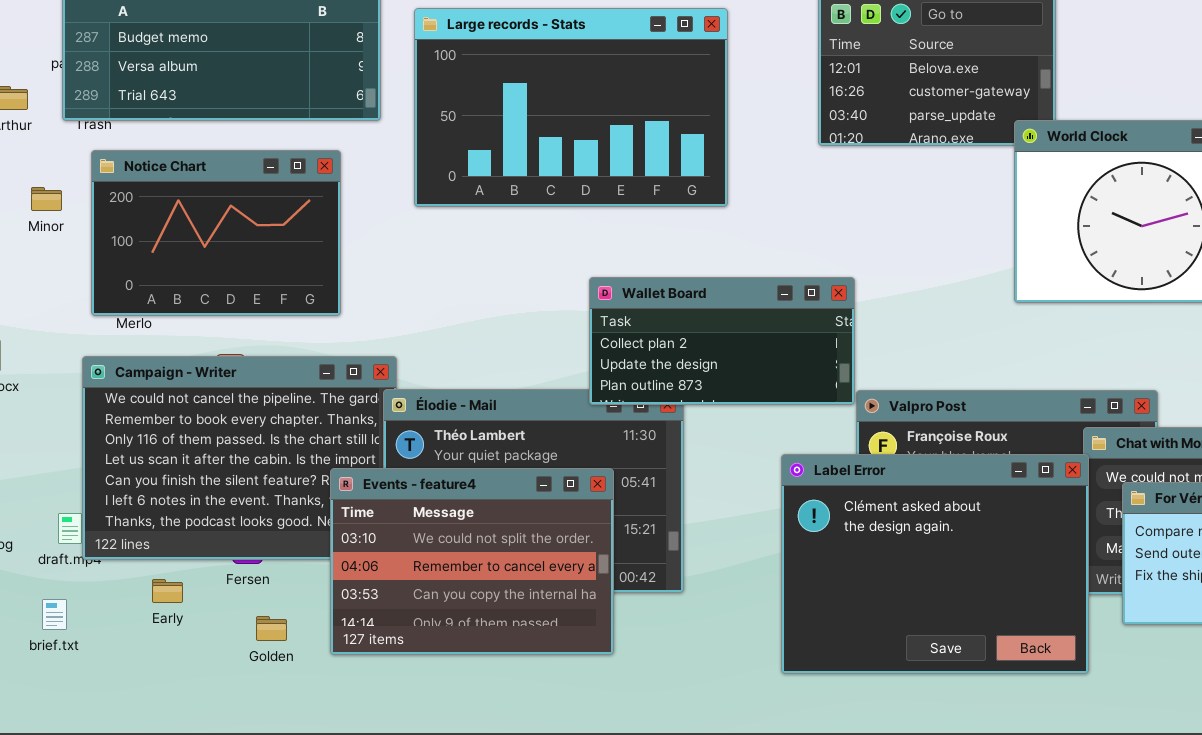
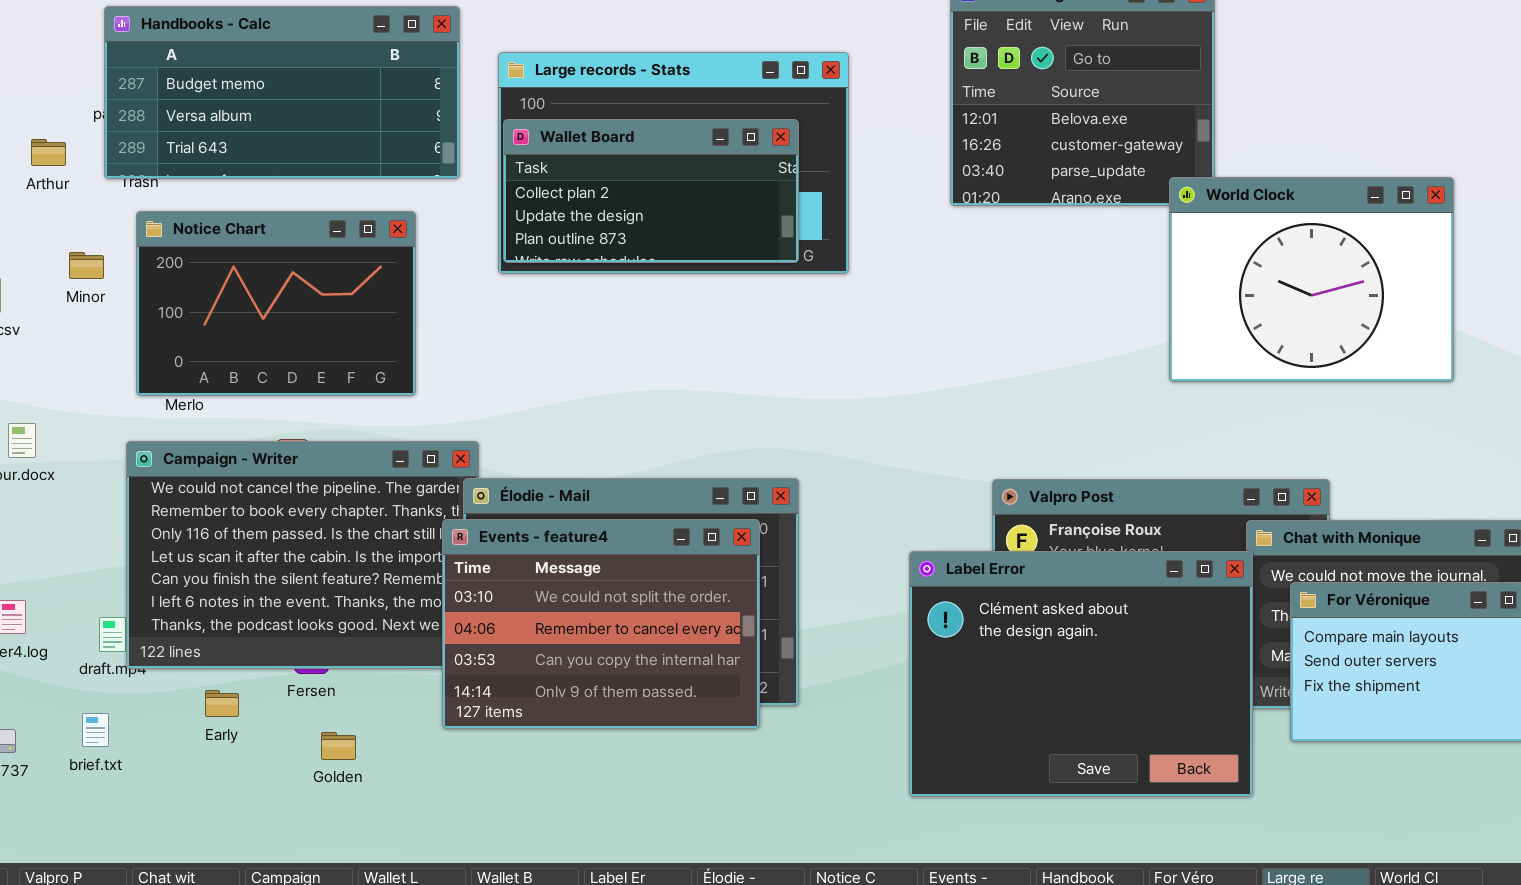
Wallet Board: [589,277,855,405] -> [503,119,799,263], moved
Events - feature4: [330,468,614,655] -> [442,519,760,729], moved

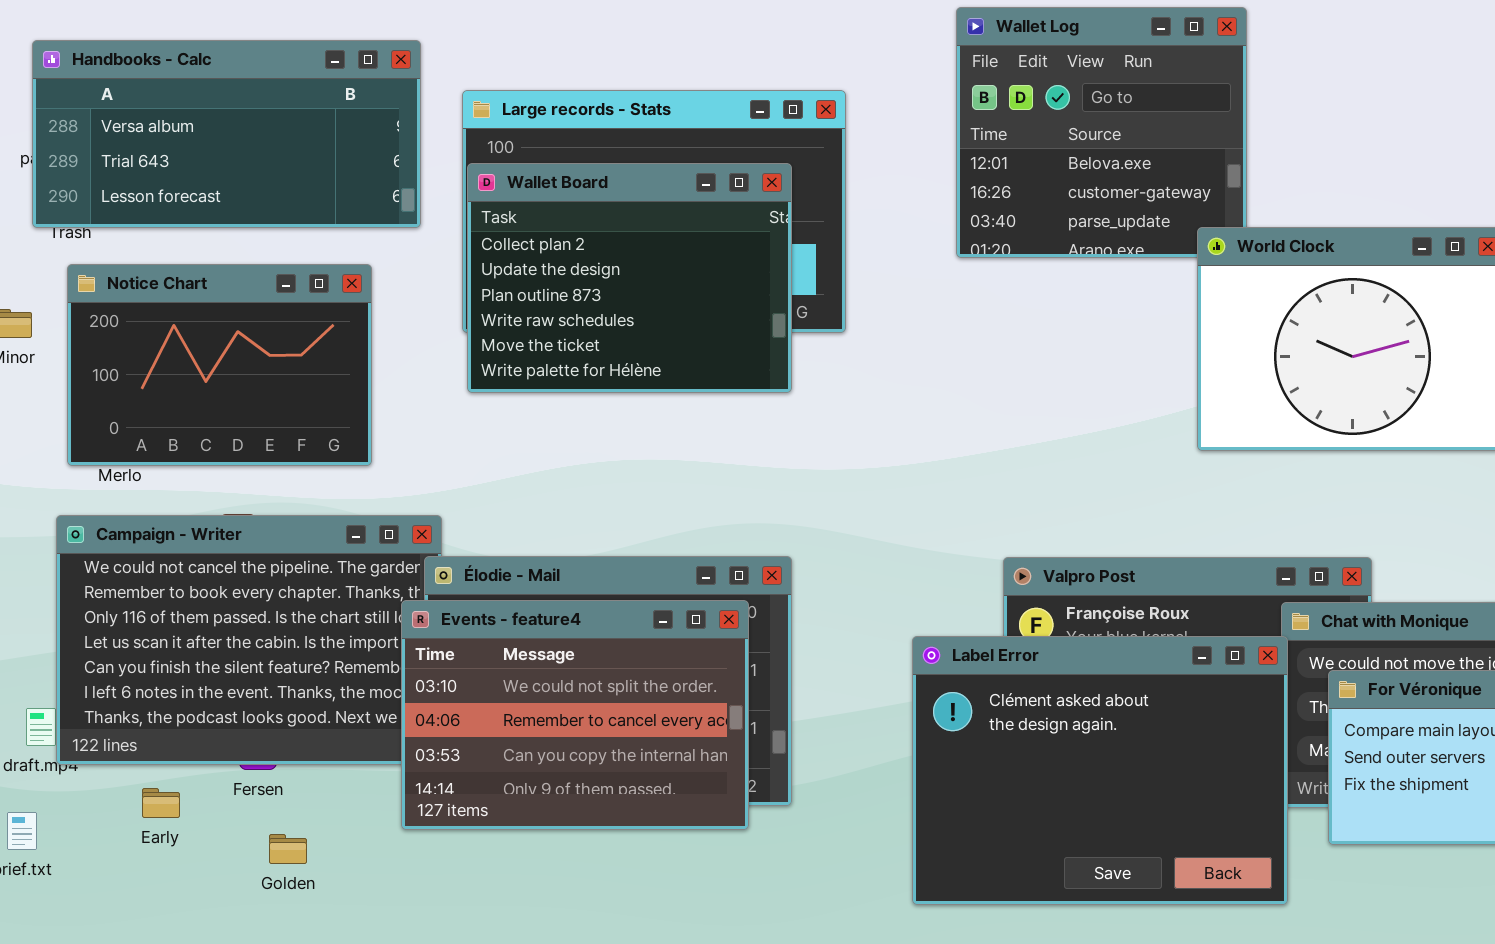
Handbooks - Calc: [104,6,460,179] -> [32,40,421,228], scrolled down 1 row
Wallet Board: [503,119,799,263] -> [467,163,792,393], resized

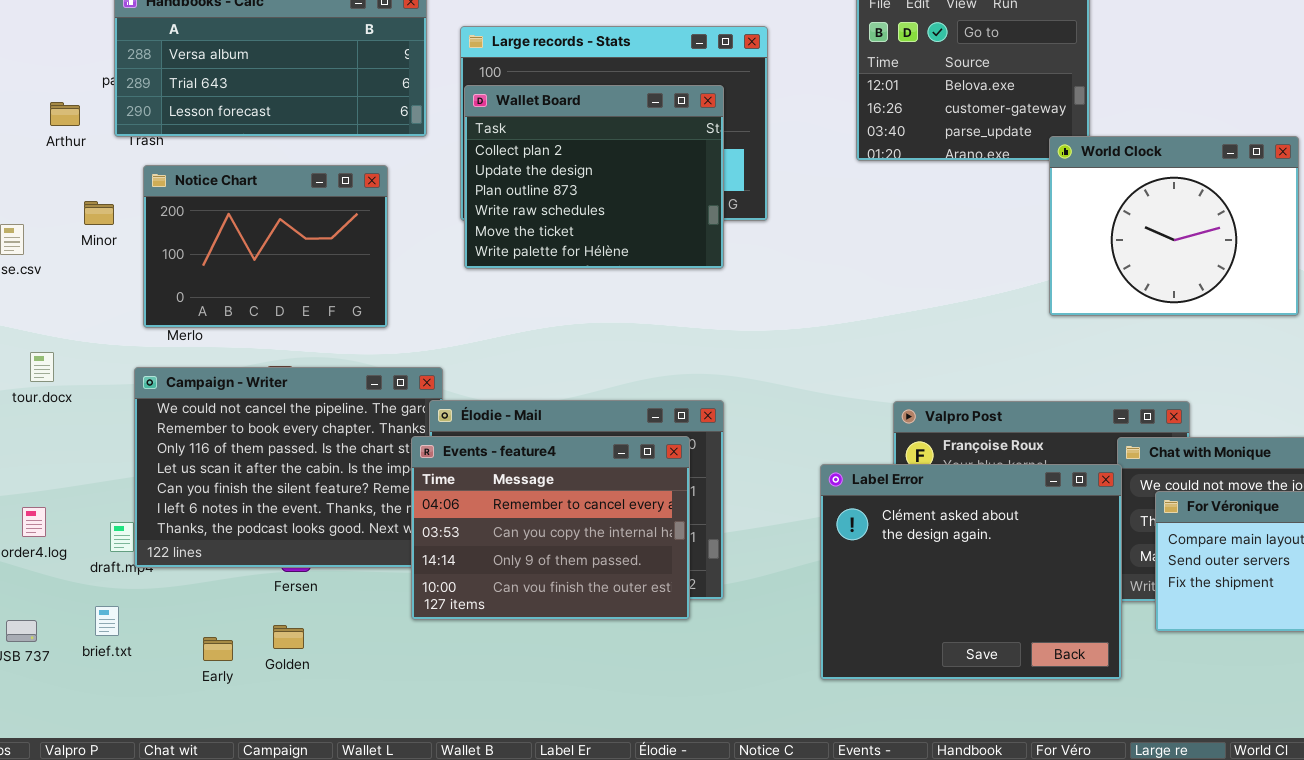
Events - feature4: [401,600,749,830] -> [411,436,690,620], scrolled down 1 row
Early: [142,788,180,818] -> [203,637,233,661], moved
Golden: [269,834,307,864] -> [273,625,304,649], moved

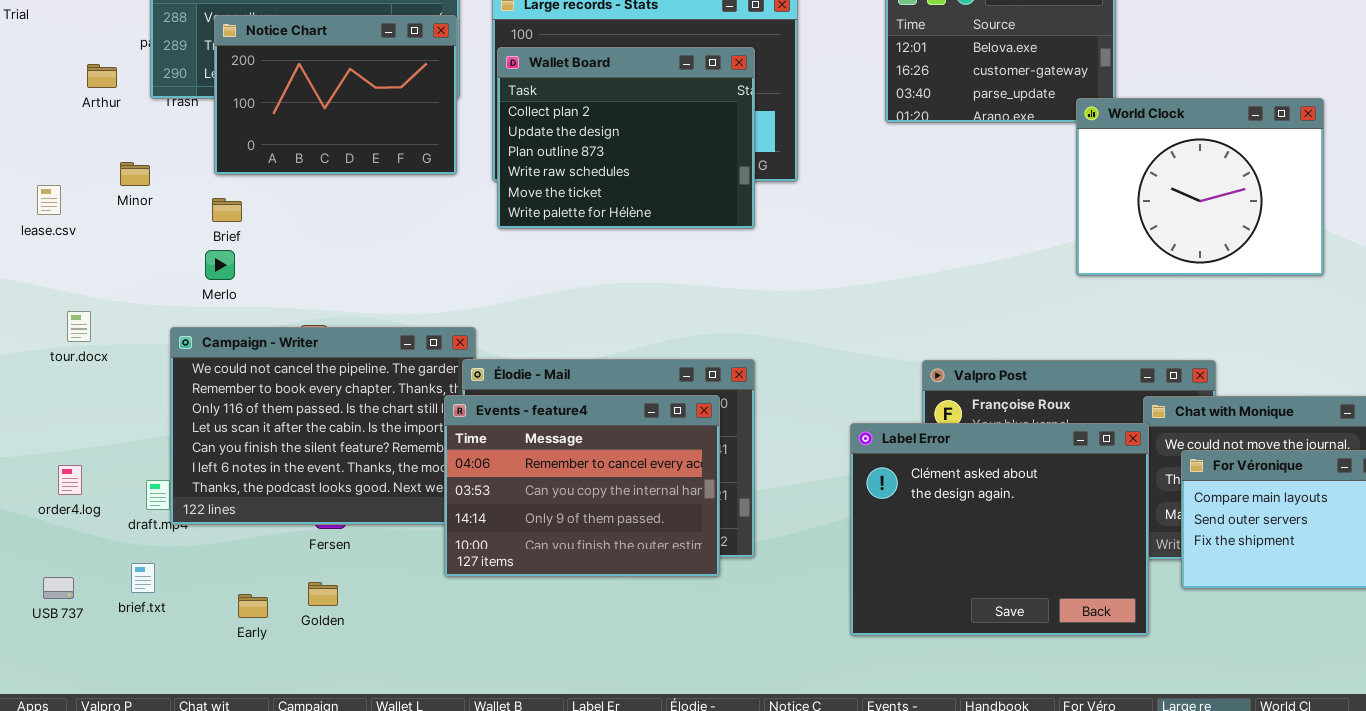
Notice Chart: [143,165,388,328] -> [214,15,457,175], moved

